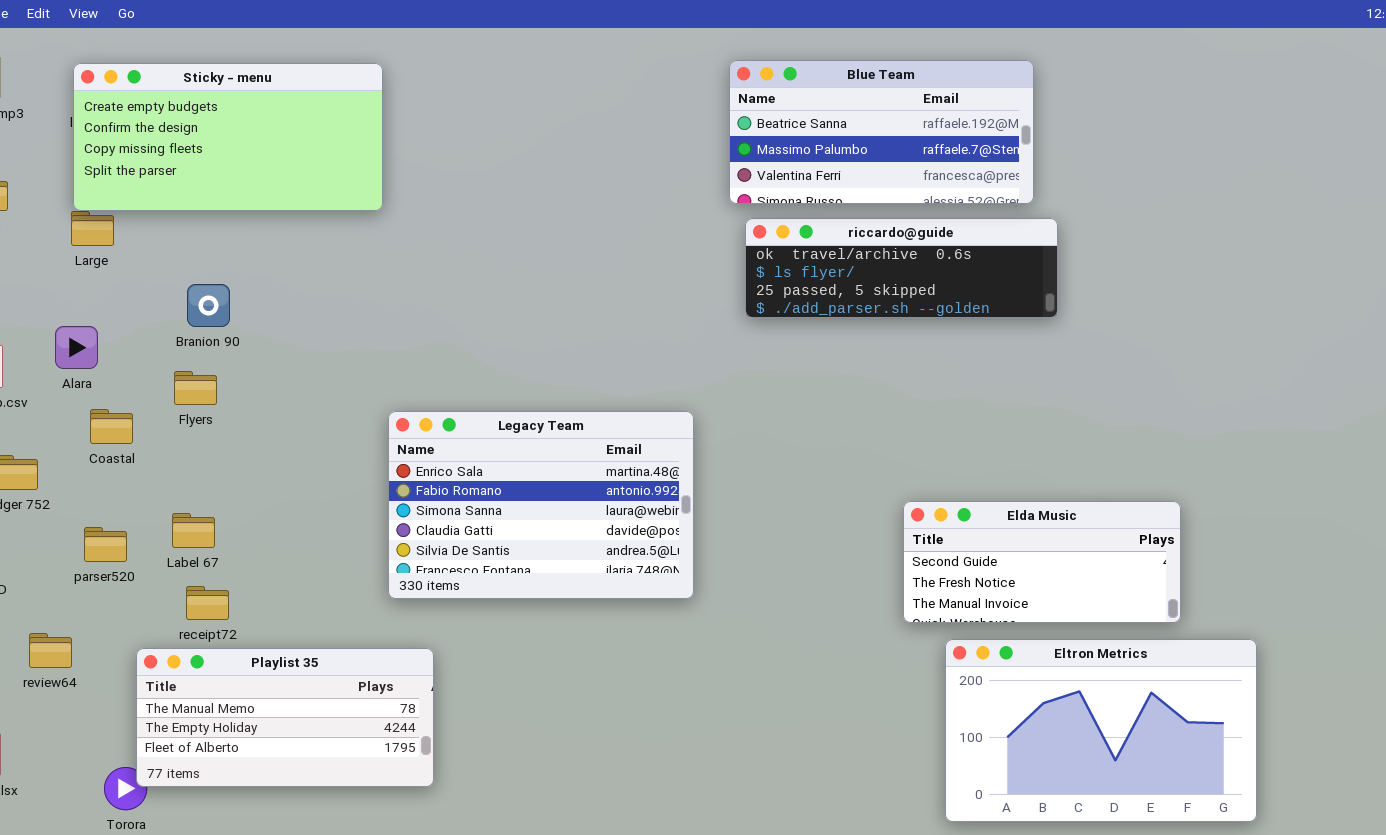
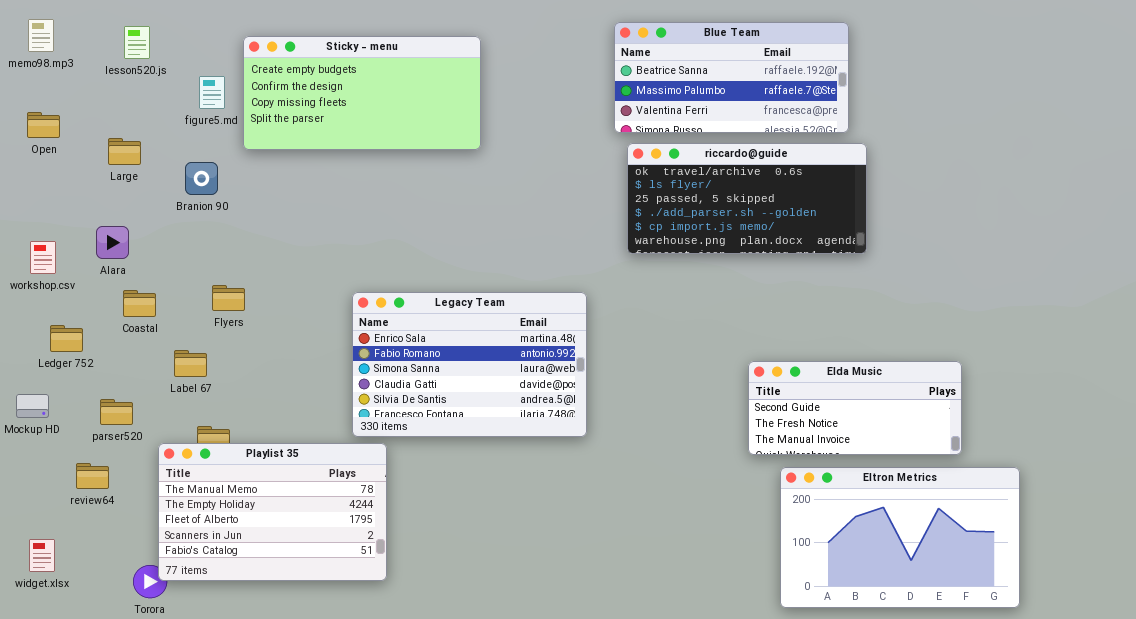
Sticky - menu: [73,63,383,211] -> [243,36,481,150], moved
riccardo@guide: [745,218,1058,318] -> [627,143,867,254], resized
Branion 90: [187,284,230,327] -> [185,162,218,195], moved
Flyers: [174,371,217,405] -> [212,285,245,311], moved
Label 67: [172,513,215,548] -> [174,350,207,377], moved
parser520: [84,527,127,562] -> [100,399,133,425], moved
Playlist 35: [136,648,434,787] -> [158,443,387,581], resized

